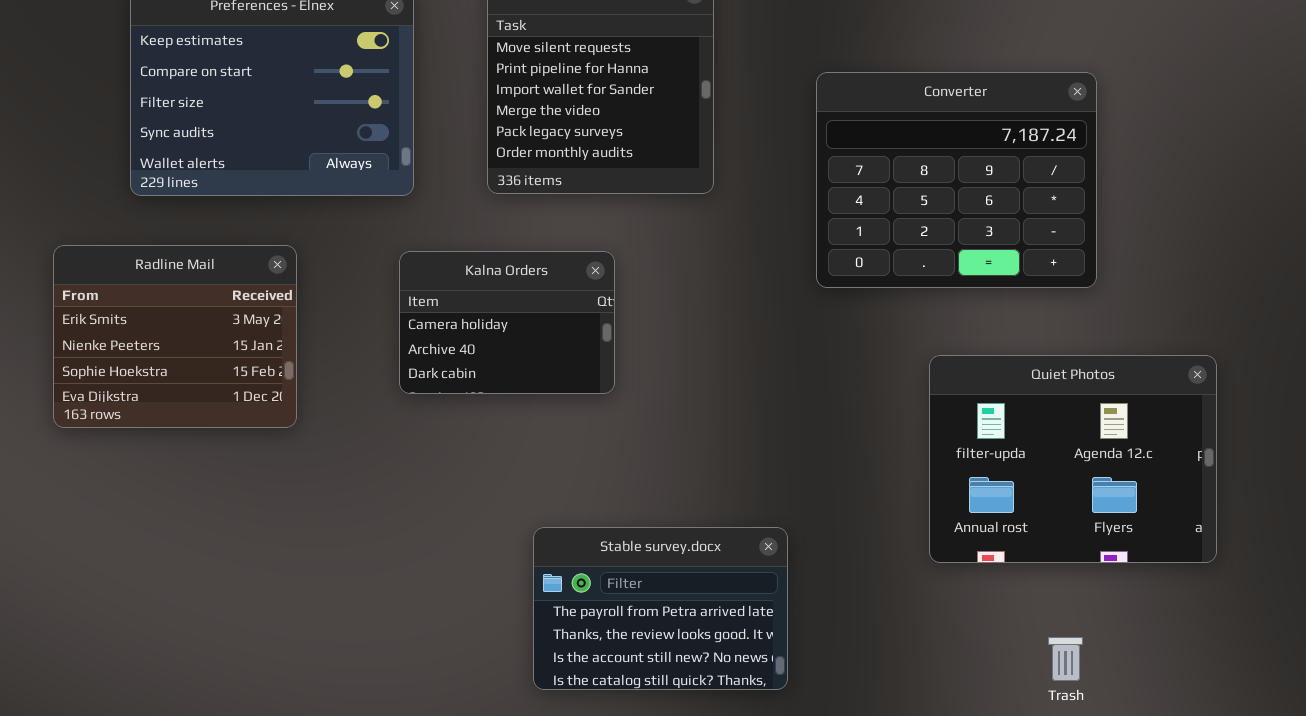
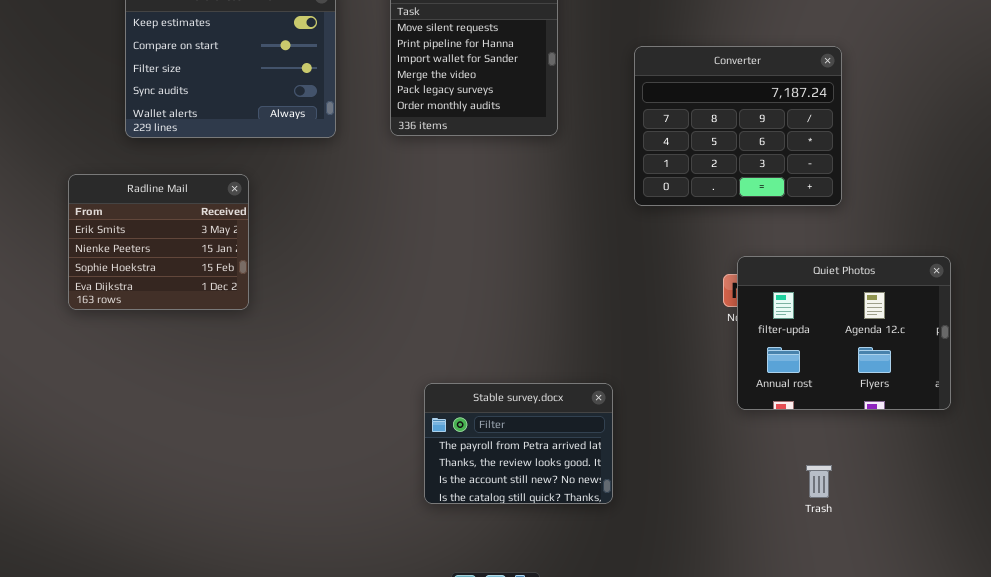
Kalna Orders: [399,251,615,394] -> none, closed
Quiet Photos: [929,355,1217,563] -> [737,256,951,410], moved

